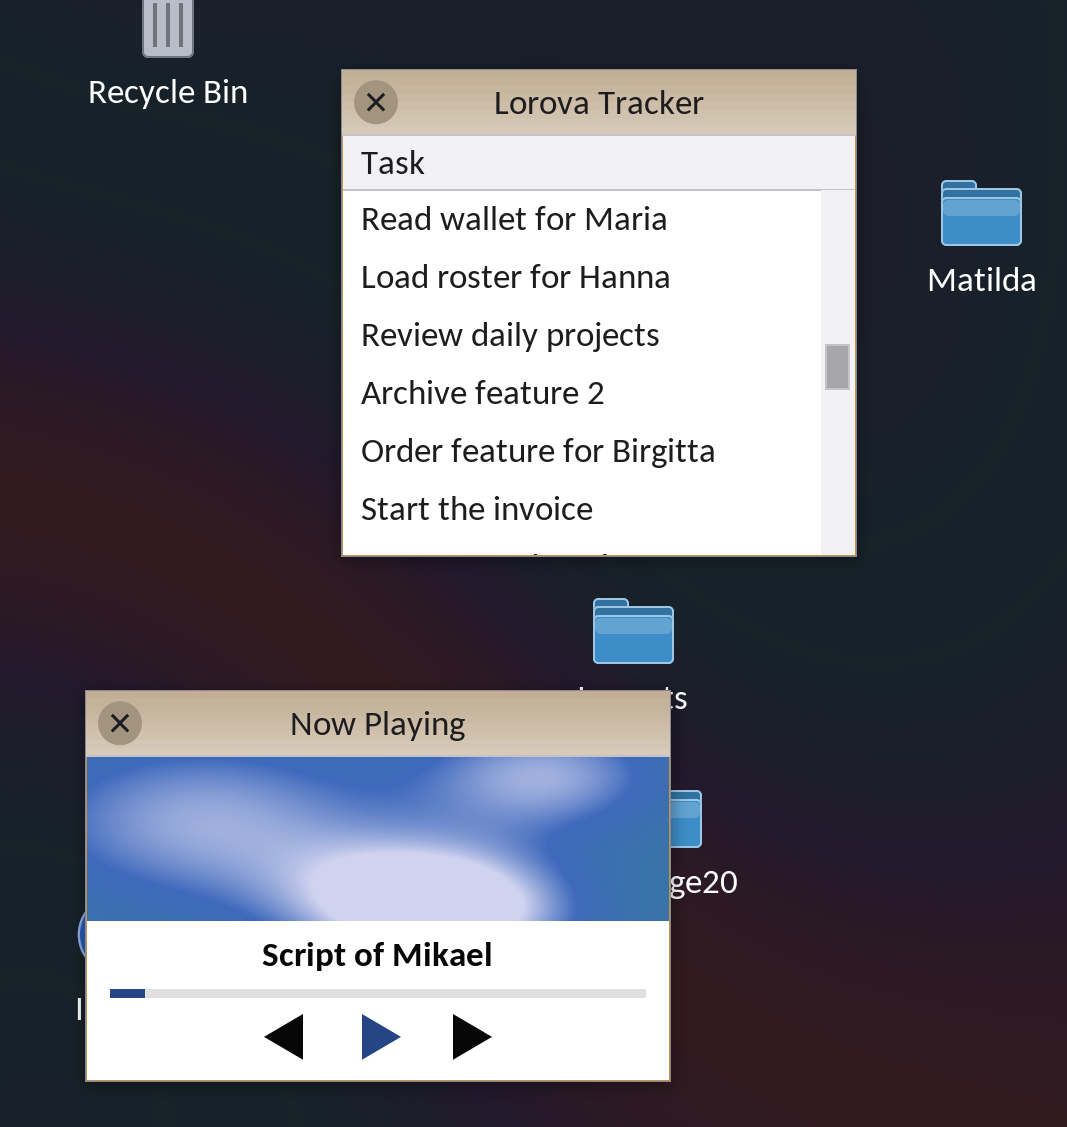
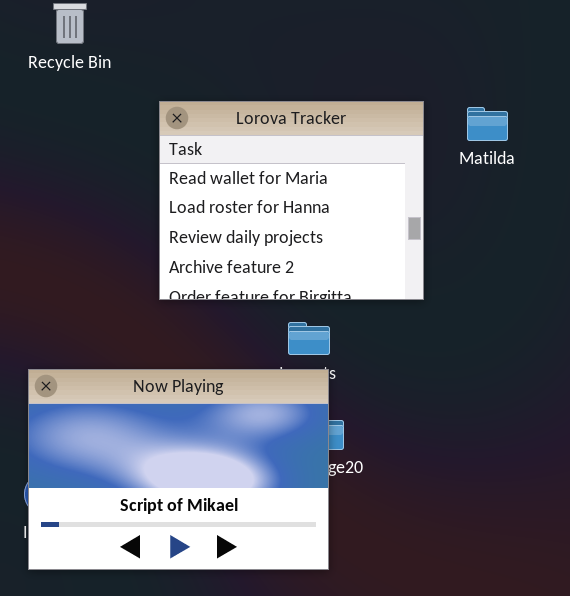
Lorova Tracker: [341,69,857,557] -> [159,101,424,300], resized

